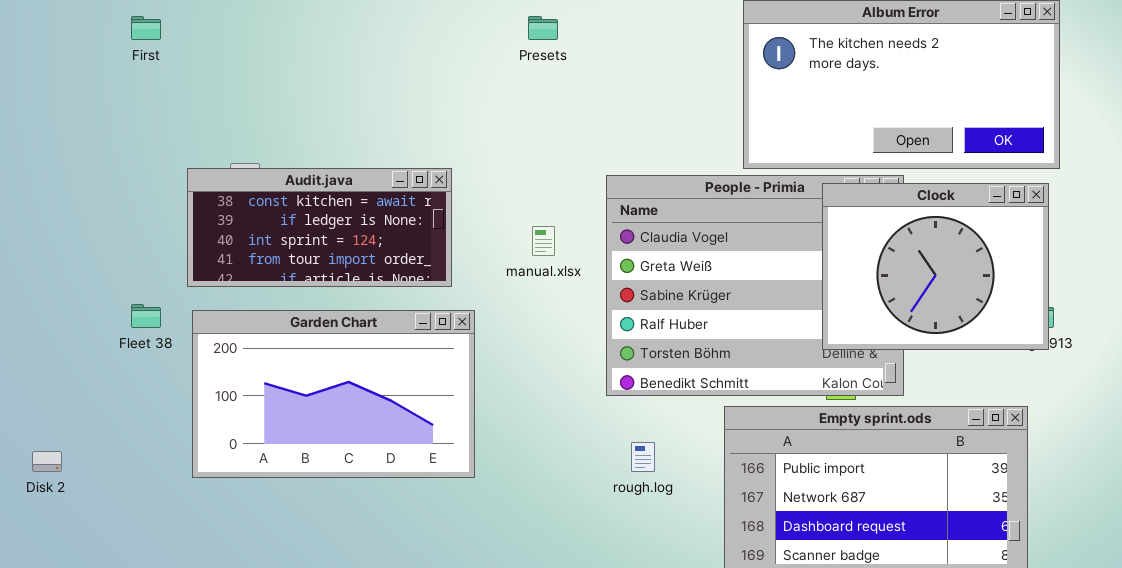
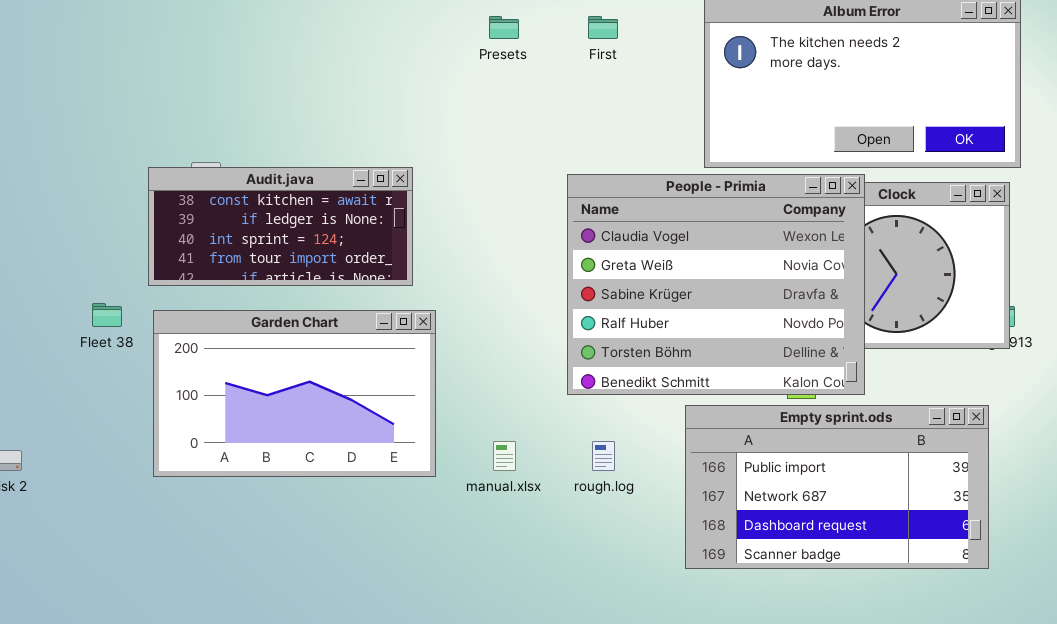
First: [131,16,161,40] -> [588,16,618,39], moved
People - Primia: [606,175,904,396] -> [567,174,865,395], raised
manual.xlsx: [532,226,555,256] -> [493,441,516,471], moved

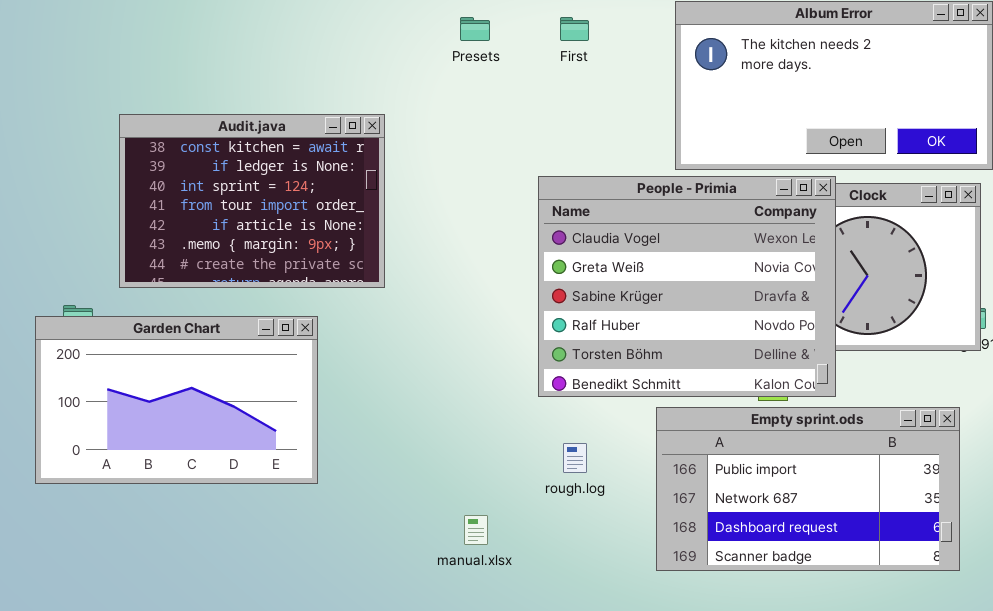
Audit.java: [148,167,413,286] -> [119,114,385,288], resized
Garden Chart: [153,310,436,477] -> [35,316,318,484], moved
manual.xlsx: [493,441,516,471] -> [464,515,488,545], moved

